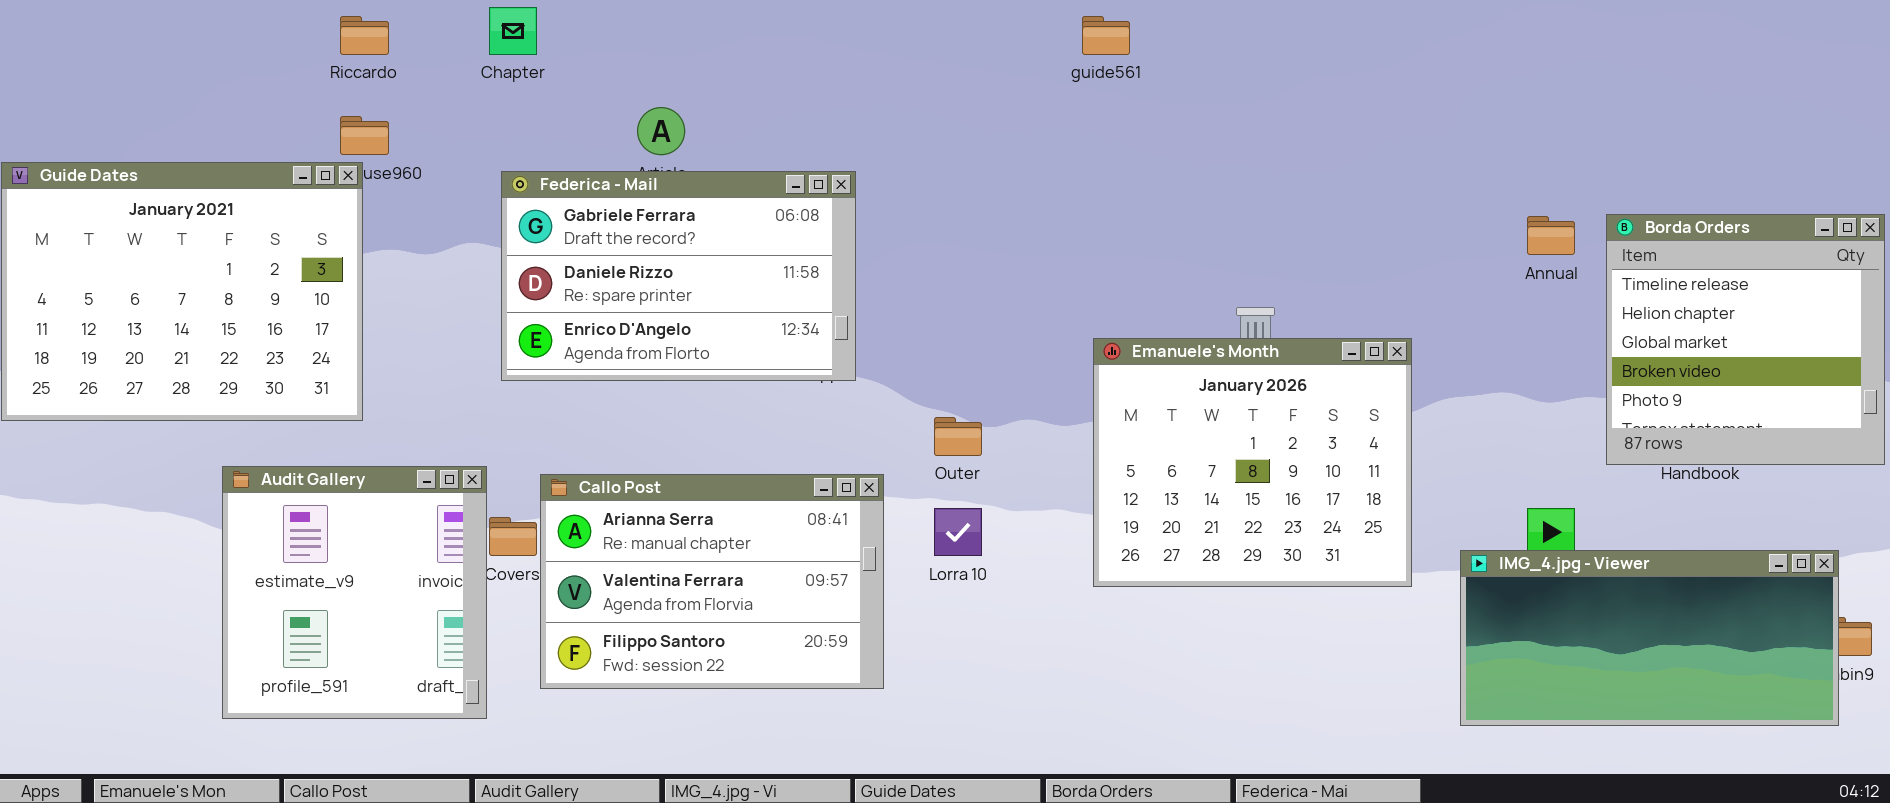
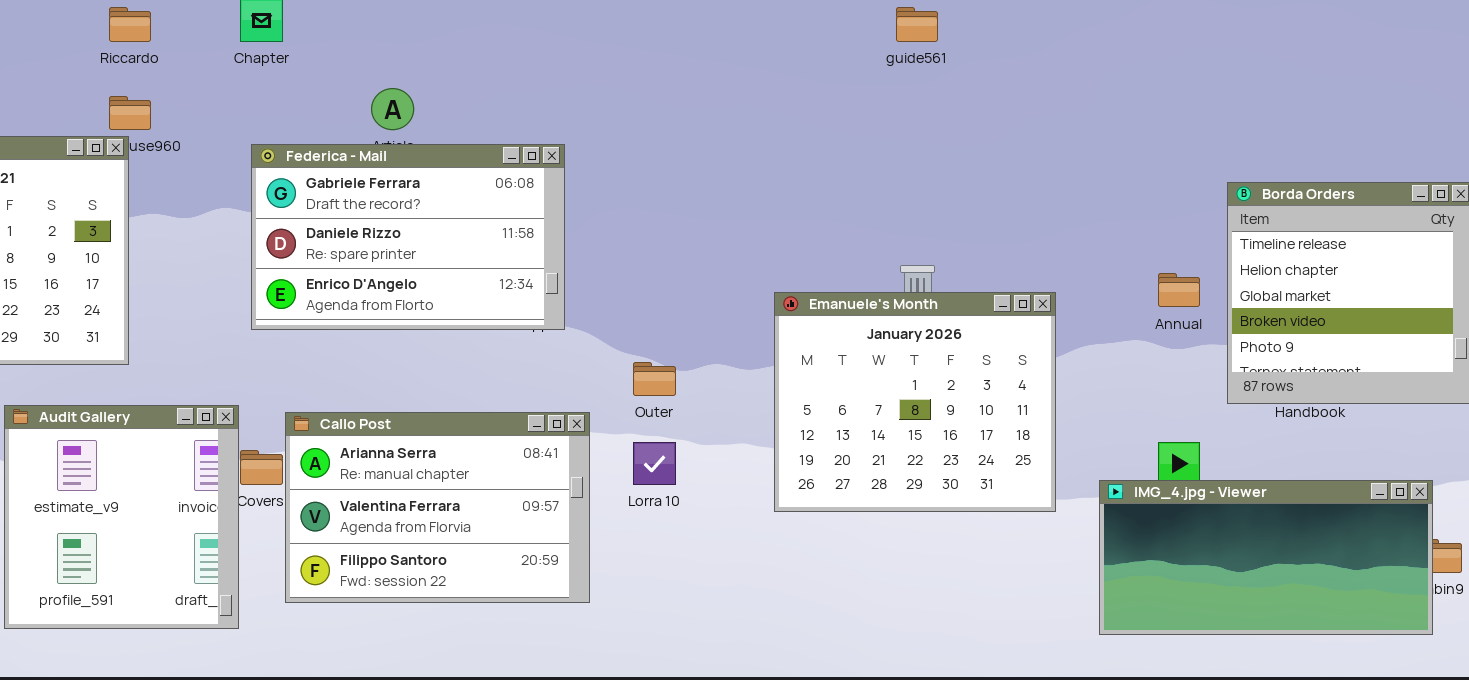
guide561: [1082,16,1130,55] -> [896,7,938,42], moved
Annual: [1527,216,1575,255] -> [1158,273,1200,307], moved

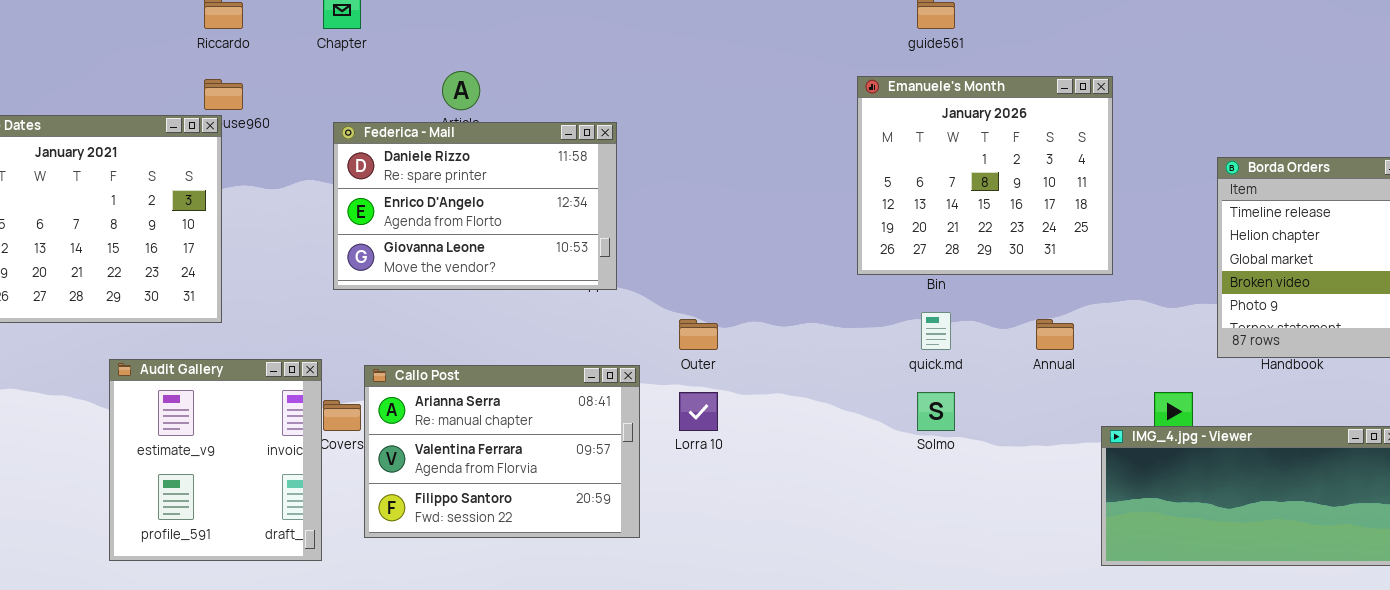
Federica - Mail: [251,144,565,330] -> [333,122,617,290], scrolled down 1 row
Annual: [1158,273,1200,307] -> [1036,319,1074,350], moved
Emanuele's Month: [774,292,1056,512] -> [857,76,1113,275], moved

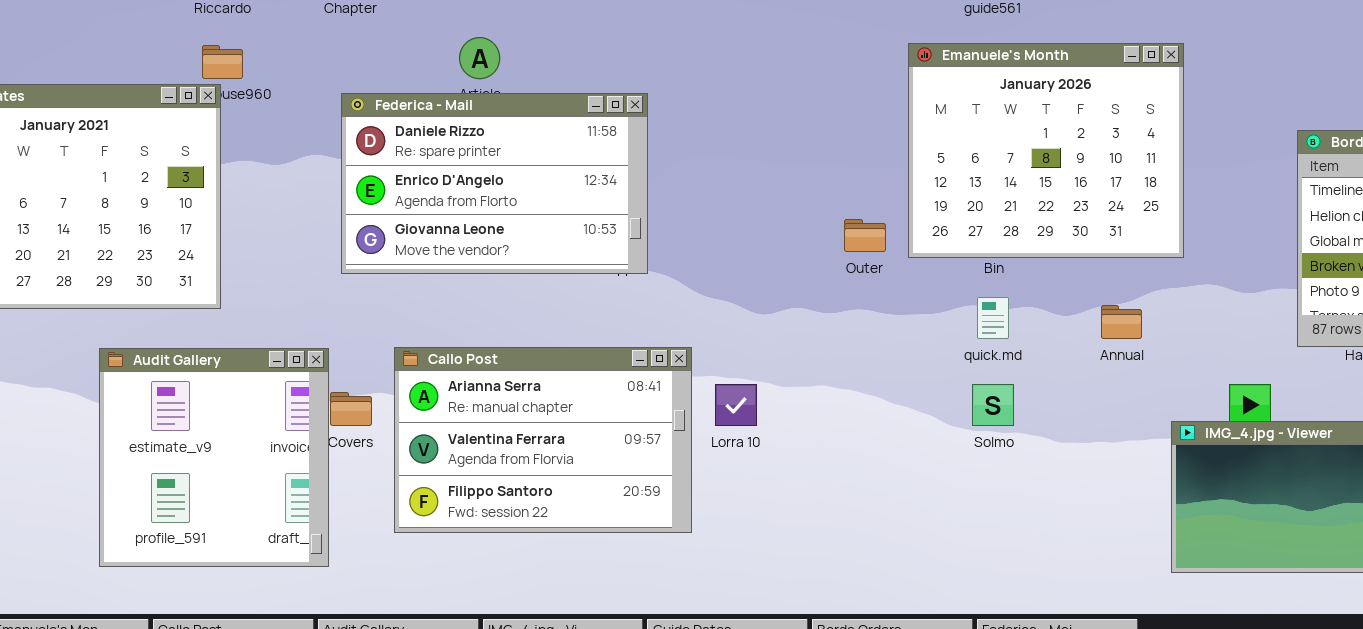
Outer: [679,319,718,350] -> [844,219,886,252], moved
Callo Post: [364,365,640,538] -> [394,347,692,533], moved

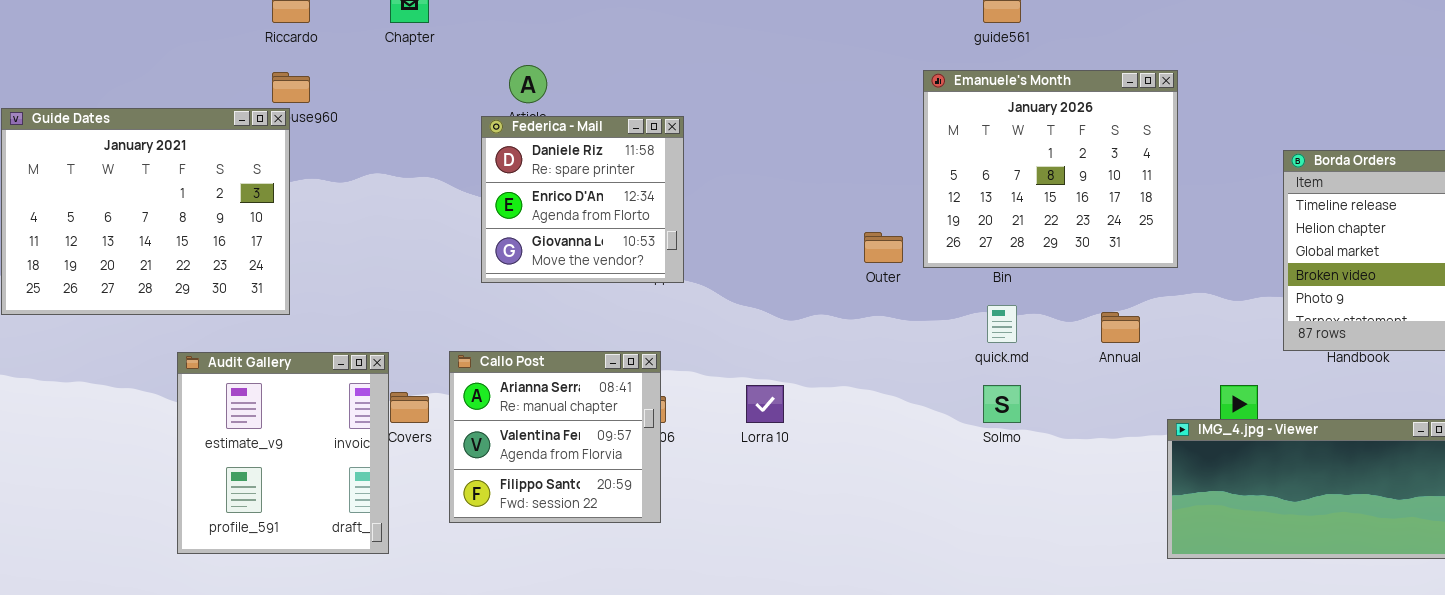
Federica - Mail: [341,93,648,274] -> [481,116,684,283], resized
Callo Post: [394,347,692,533] -> [449,351,661,523], resized

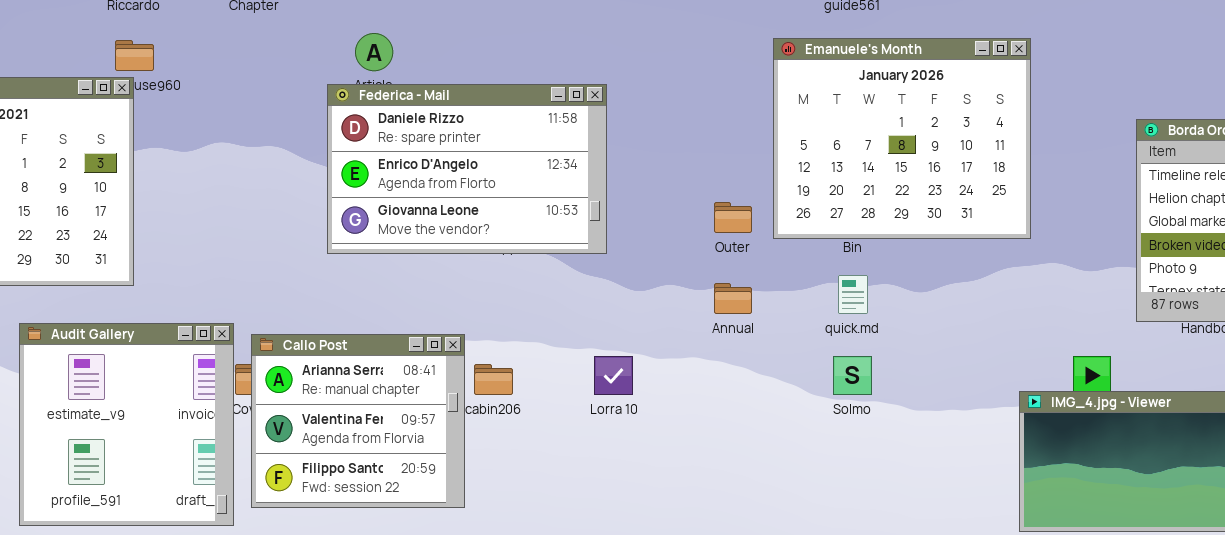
Federica - Mail: [481,116,684,283] -> [327,84,607,254], resized
Annual: [1101,312,1140,343] -> [714,283,752,314], moved
Callo Post: [449,351,661,523] -> [251,334,465,508], moved

